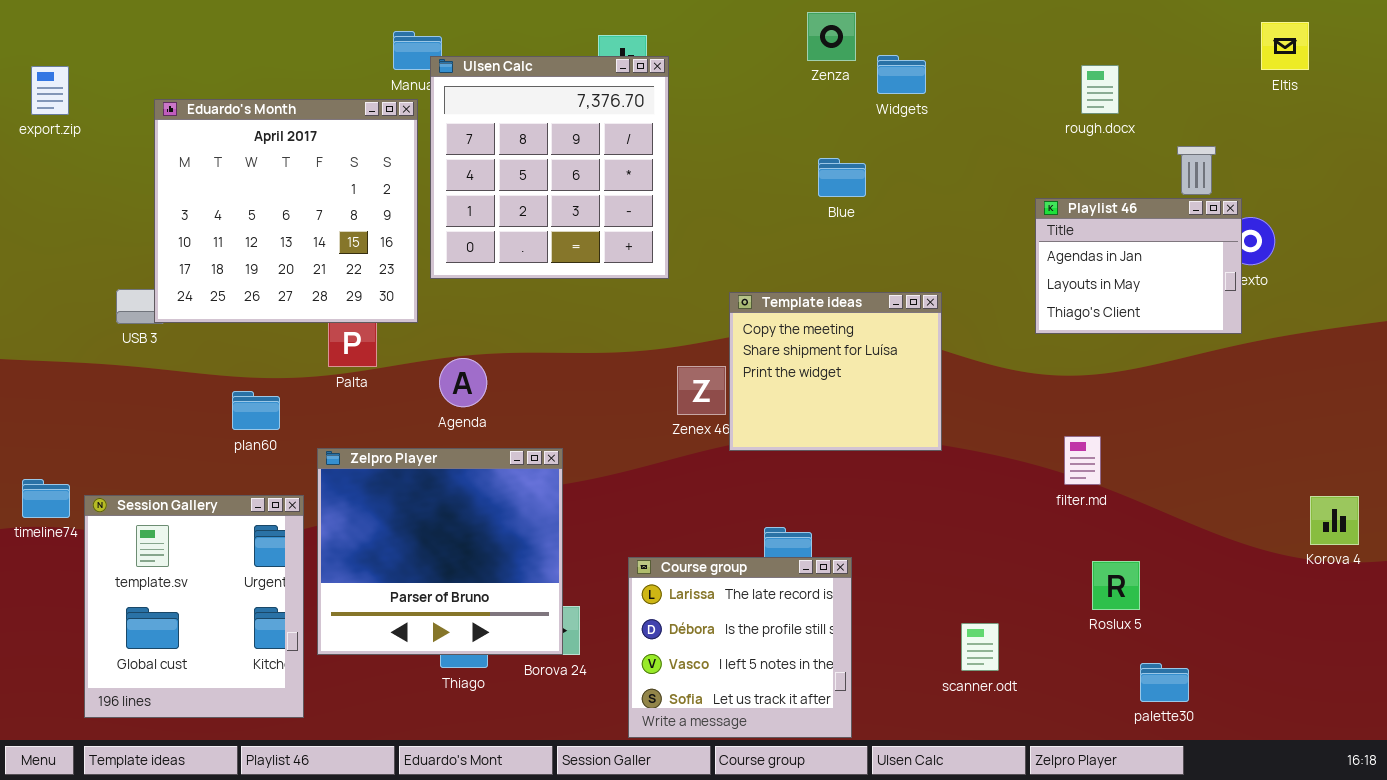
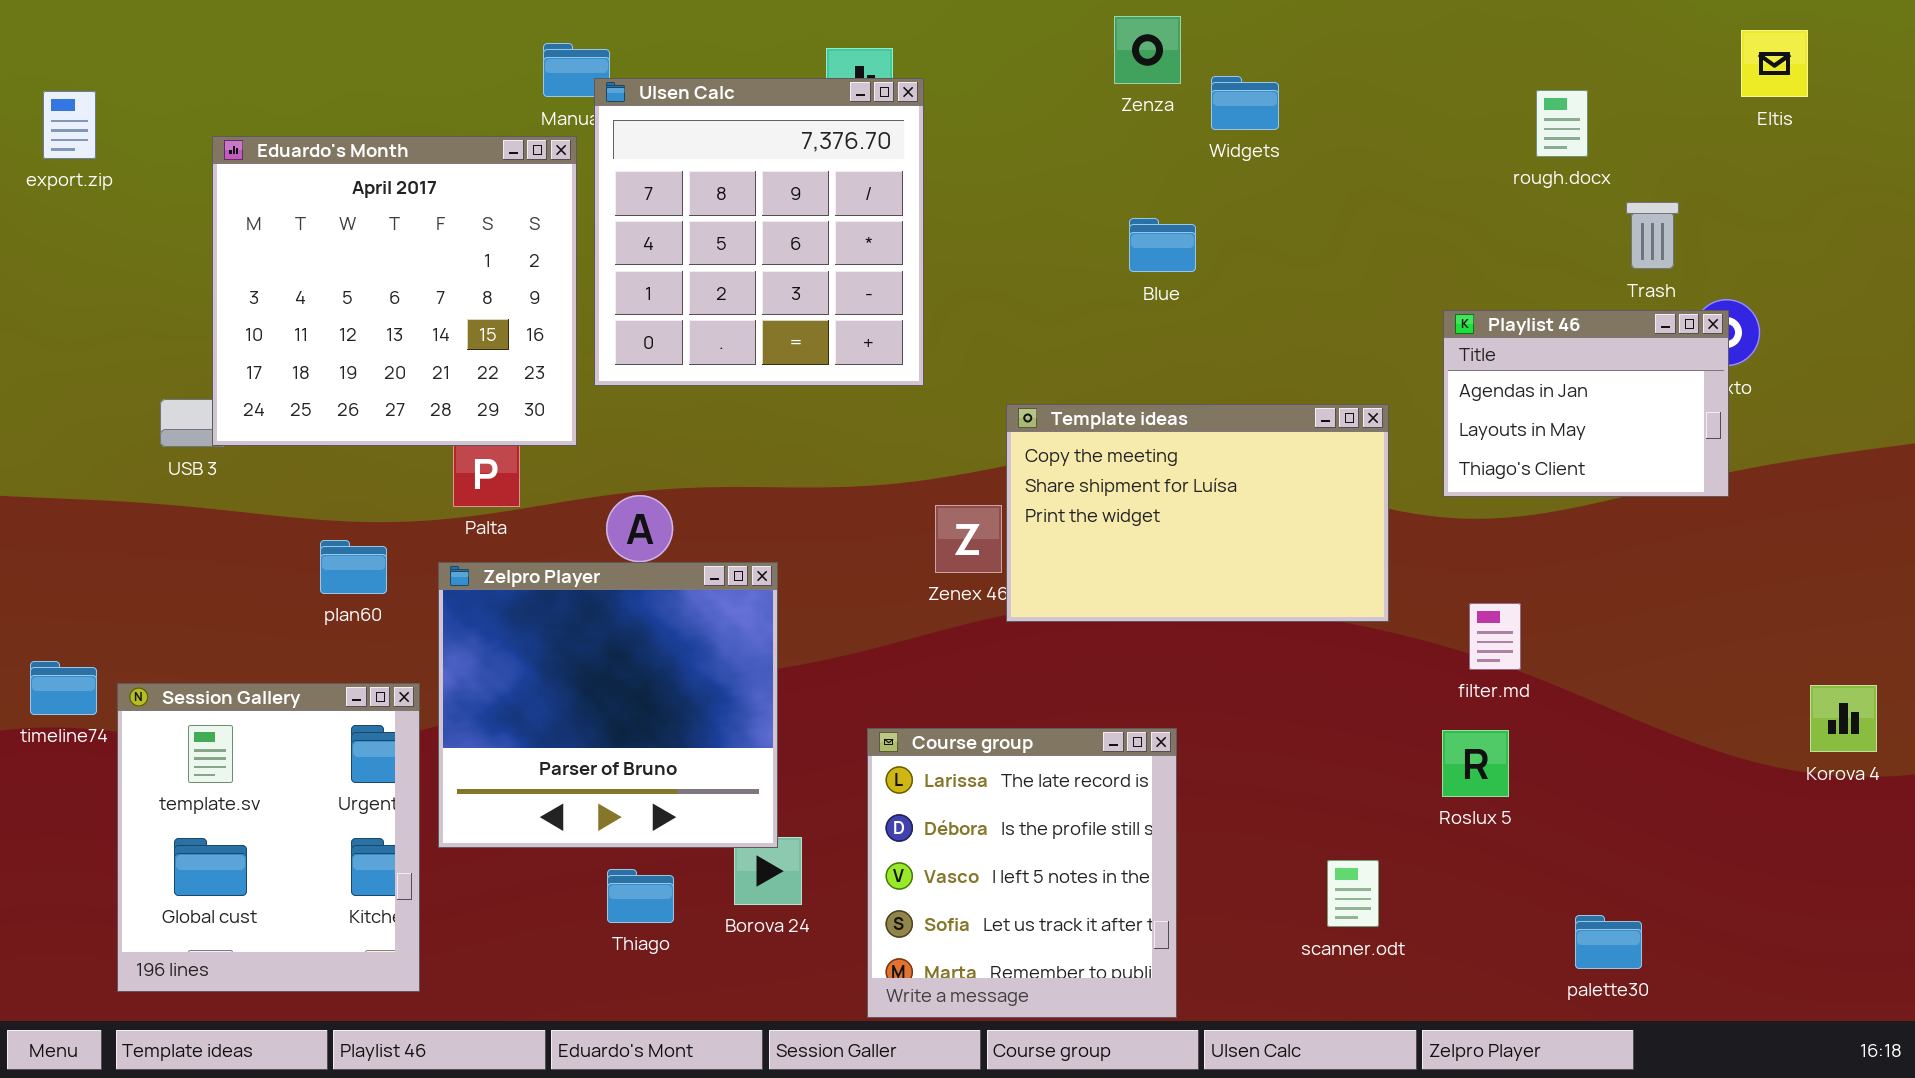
rough.docx: [1081,65,1119,114] -> [1536,90,1588,157], moved
Playlist 46: [1035,198,1242,334] -> [1443,310,1729,497], moved
Template ideas: [729,292,942,451] -> [1006,404,1389,622], resized
Zelpro Player: [317,448,563,655] -> [438,562,778,848], moved
Course group: [628,557,852,738] -> [867,728,1177,1018], resized
Roslux 5: [1092,561,1140,610] -> [1442,730,1509,797], moved

